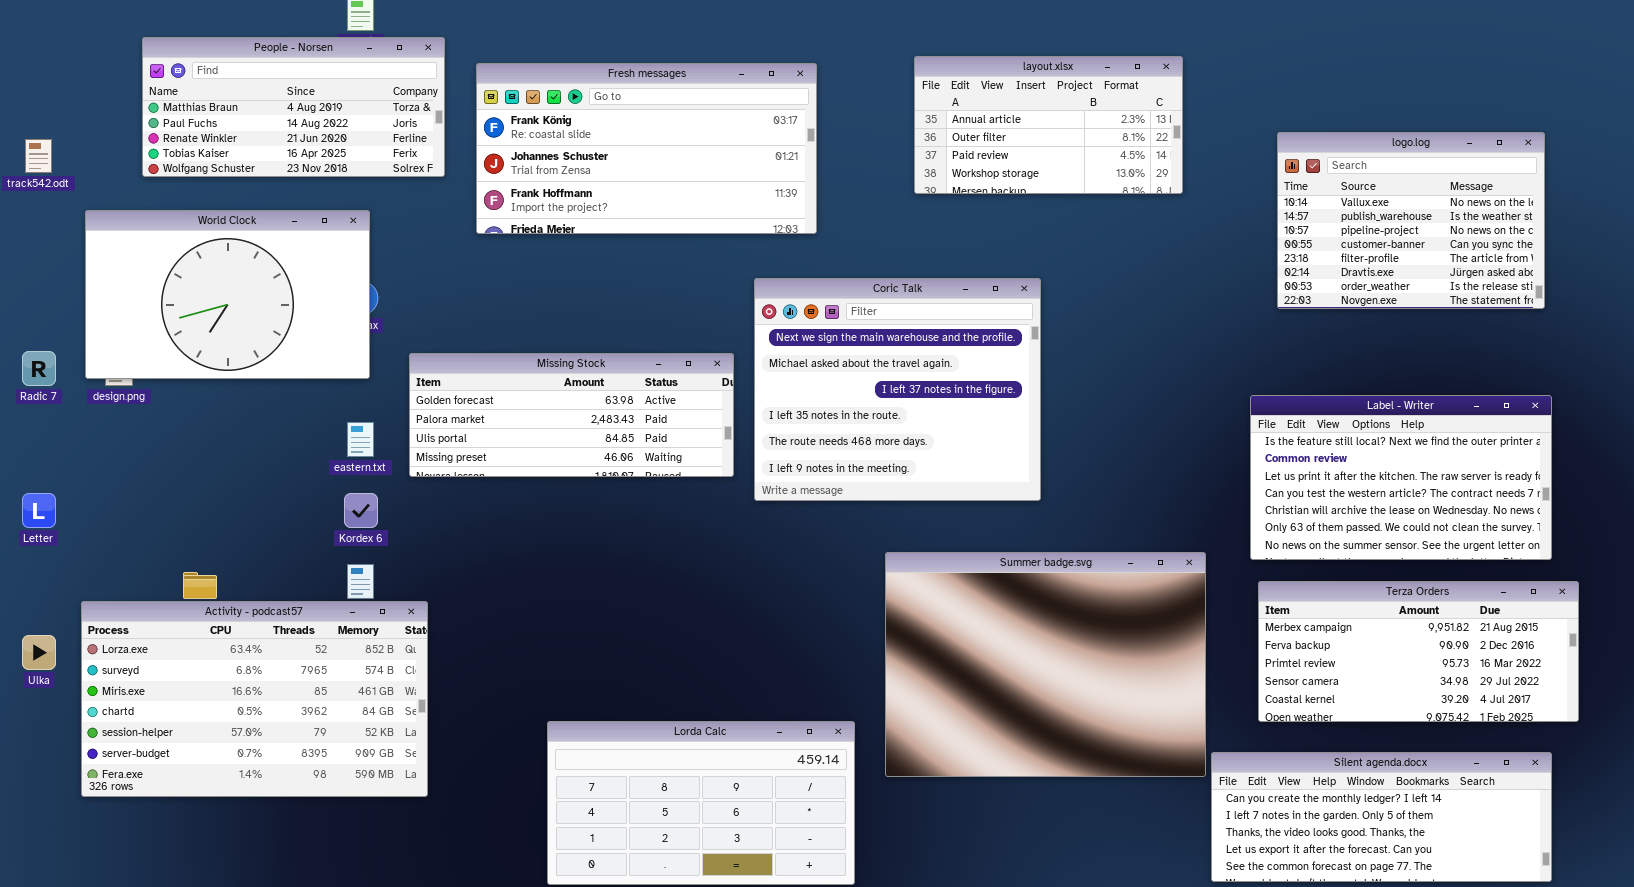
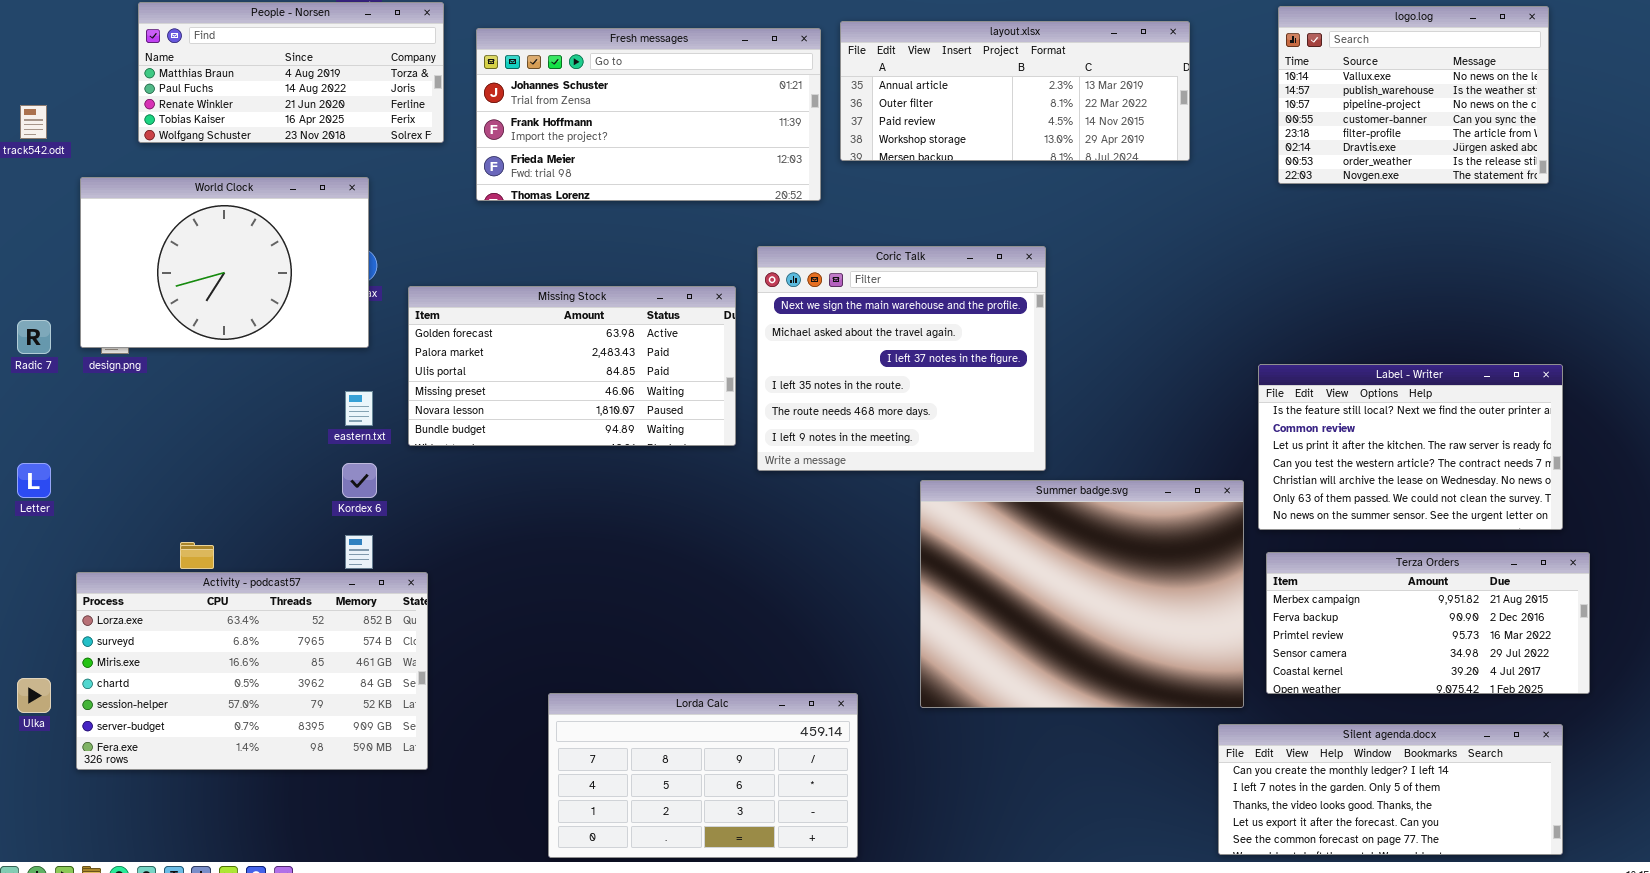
layout.xlsx: [914,56,1183,194] -> [840,21,1190,161], resized
Fresh messages: [476,63,817,234] -> [476,28,821,201], scrolled down 1 row
logo.log: [1277,132,1545,309] -> [1278,6,1549,184], moved
Missing Stock: [409,353,734,477] -> [408,286,736,446], resized
Summer badge.svg: [885,552,1206,777] -> [920,480,1244,708], moved
Ulka: [22,635,56,670] -> [17,678,51,713], moved

